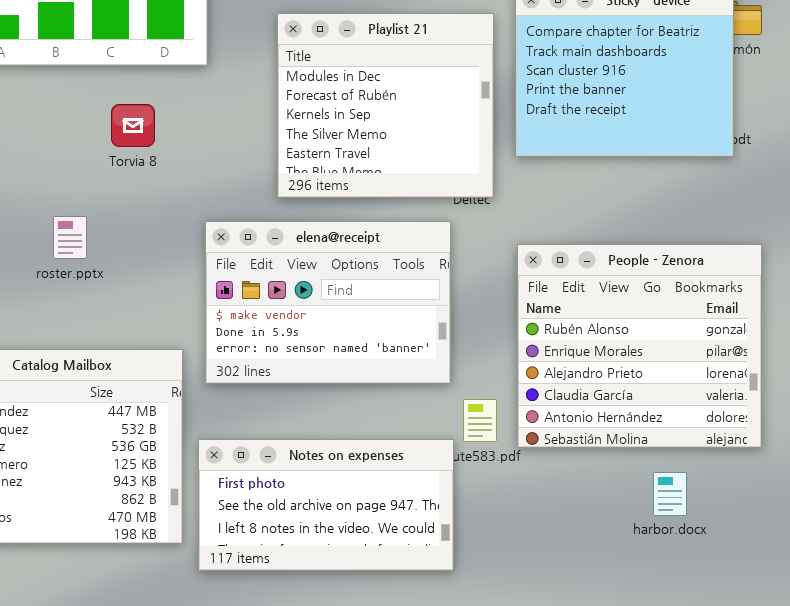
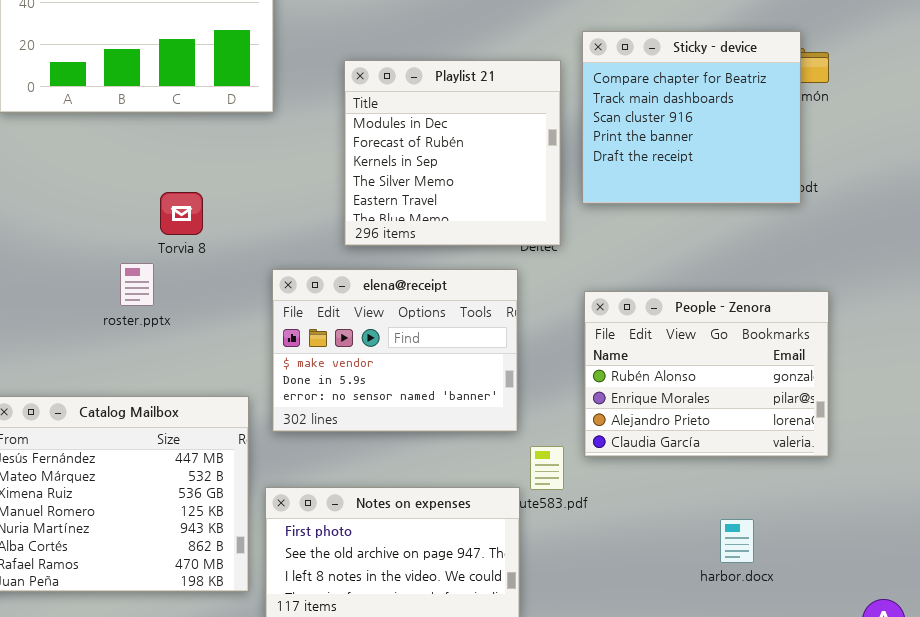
Torvia 8: [111,104,155,147] -> [160,192,203,235], moved
People - Zenora: [517,244,762,448] -> [584,291,829,457], resized

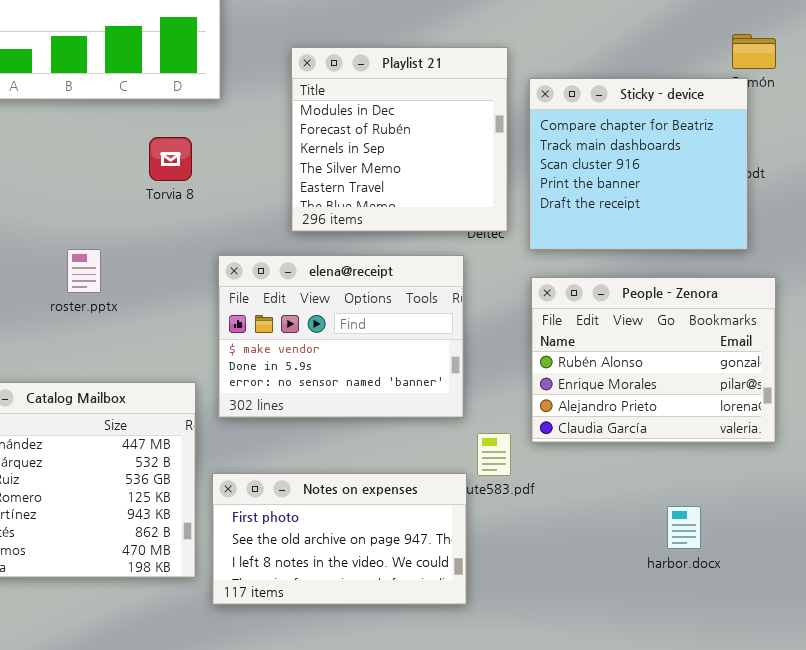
Sticky - device: [582,31,801,204] -> [529,78,748,250], moved
Torvia 8: [160,192,203,235] -> [149,137,192,181], moved

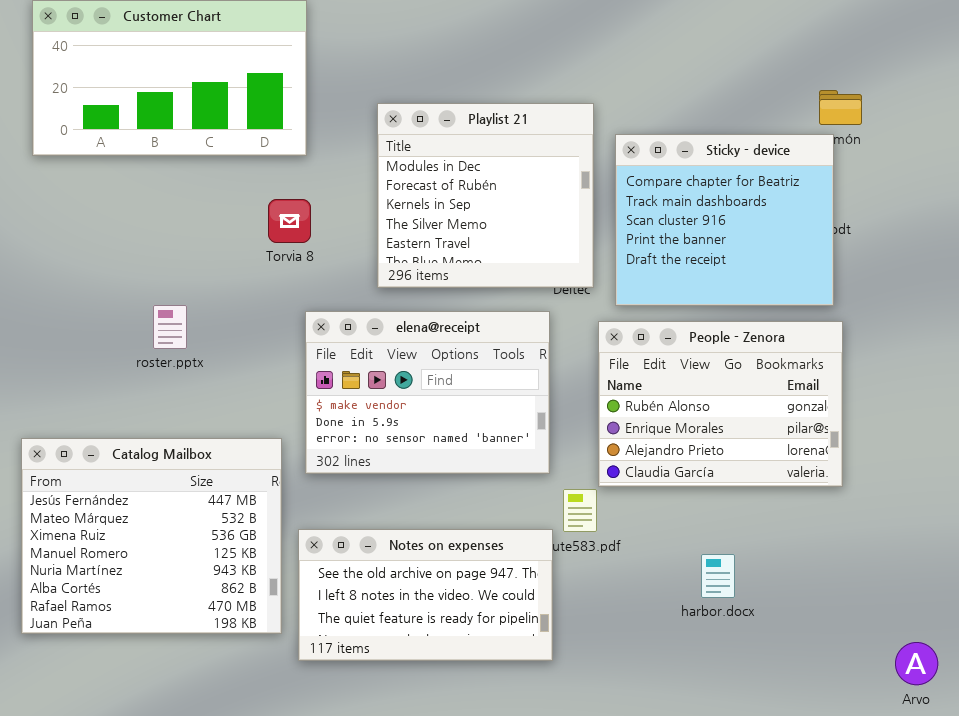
Torvia 8: [149,137,192,181] -> [268,199,311,243], moved
People - Zenora: [531,277,776,443] -> [598,321,843,487], moved
Notes on expenses: [212,473,467,605] -> [298,529,553,661], scrolled down 1 row
harbor.docx: [667,506,701,549] -> [701,554,735,598], moved

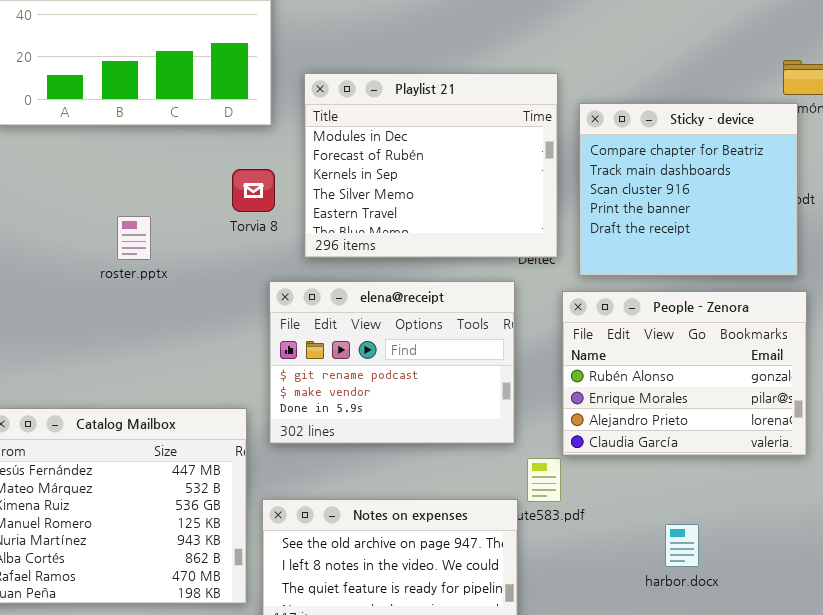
Playlist 21: [377,103,594,288] -> [304,73,558,258], resized
roster.pptx: [153,305,187,349] -> [117,216,151,260], moved
elena@receipt: [305,311,550,474] -> [269,281,515,444], scrolled up 1 row

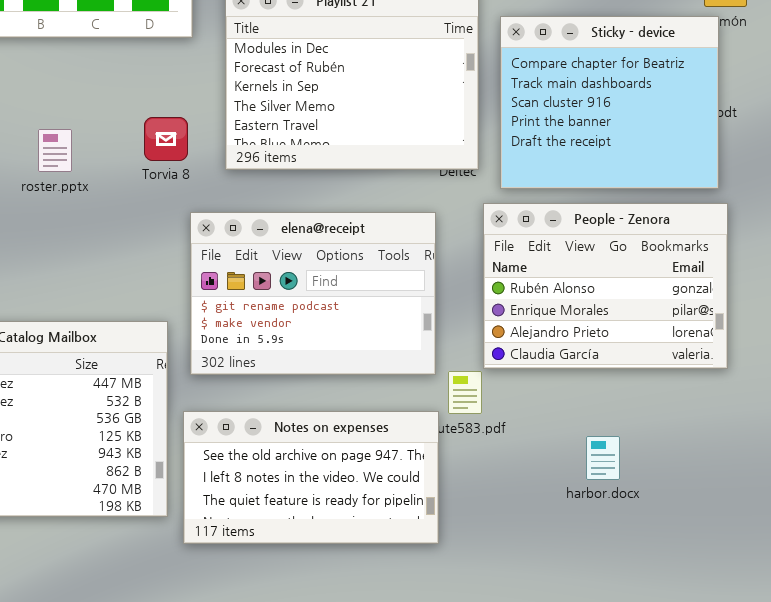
Torvia 8: [232,169,275,212] -> [144,117,188,161], moved
elena@receipt: [269,281,515,444] -> [190,212,436,375], moved

